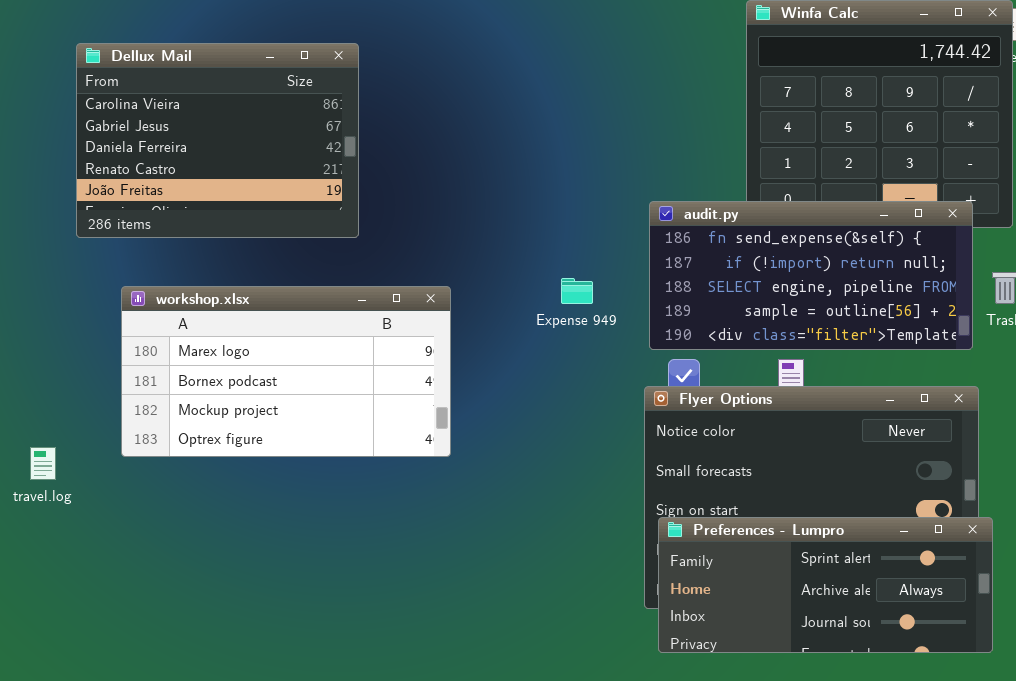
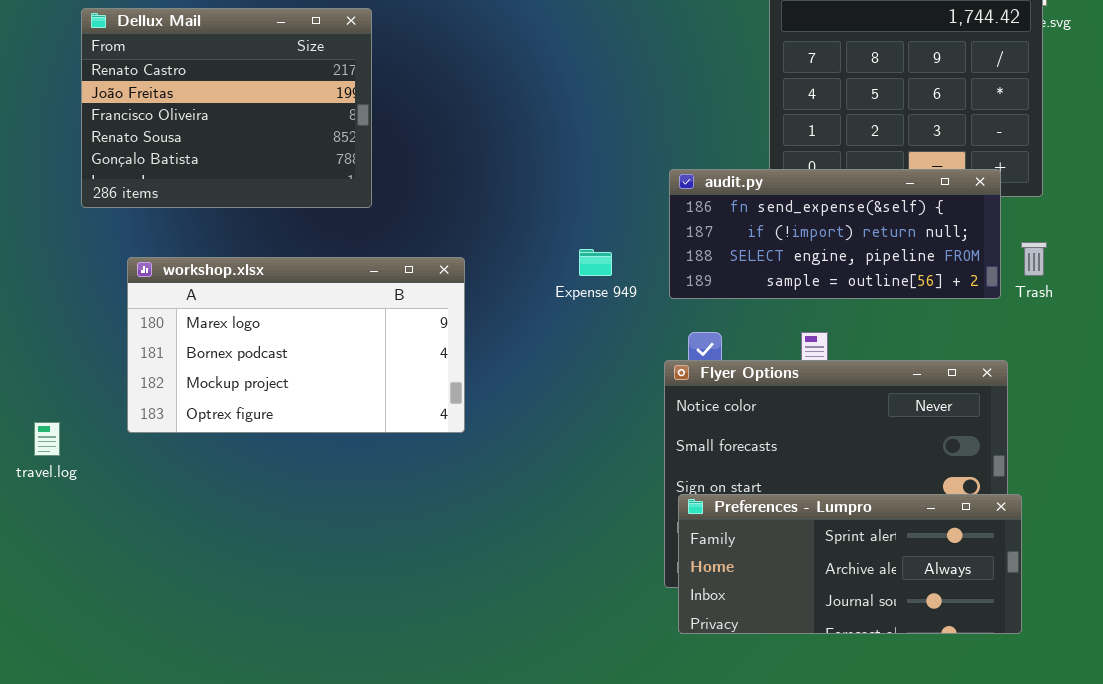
Dellux Mail: [76,43,359,238] -> [81,8,372,208], scrolled down 3 rows
audit.py: [649,201,973,350] -> [669,169,1001,299], resized

